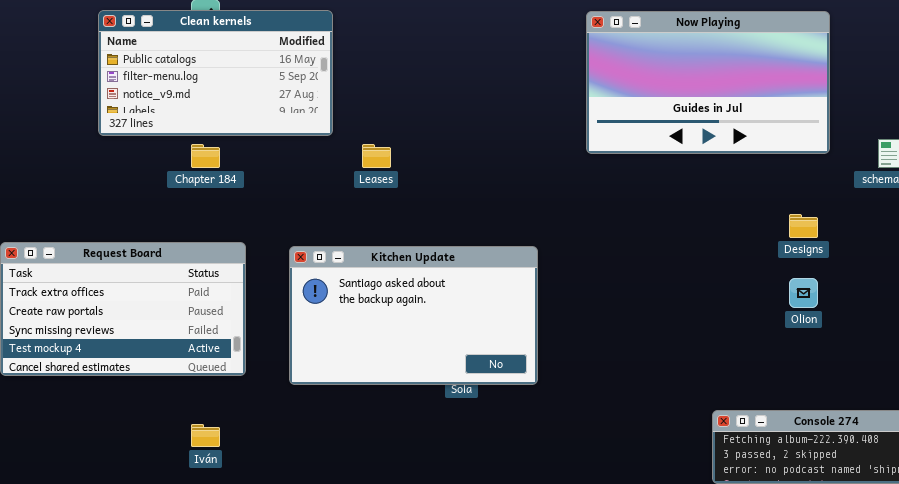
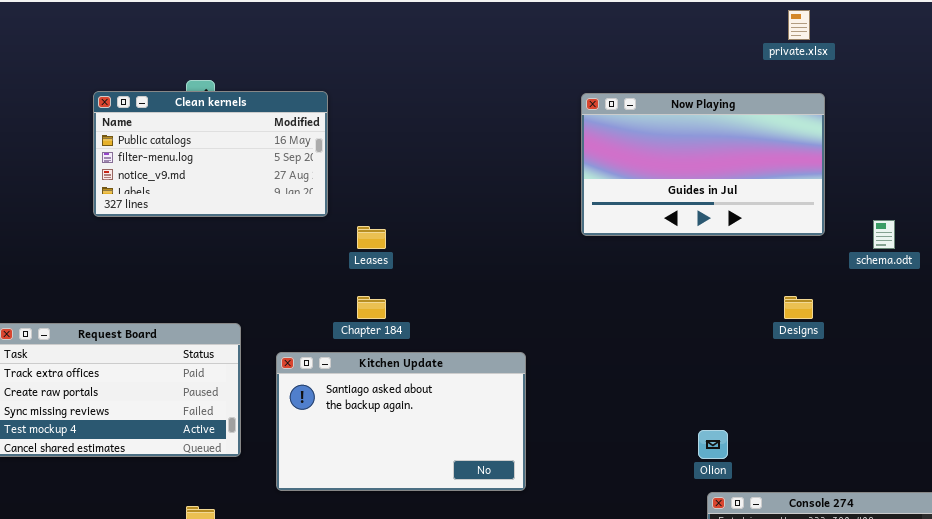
Chapter 184: [191,144,220,168] -> [357,296,386,319], moved
Kitchen Update: [289,246,538,385] -> [276,352,526,491], moved
Olion: [789,278,818,308] -> [698,430,728,459], moved

